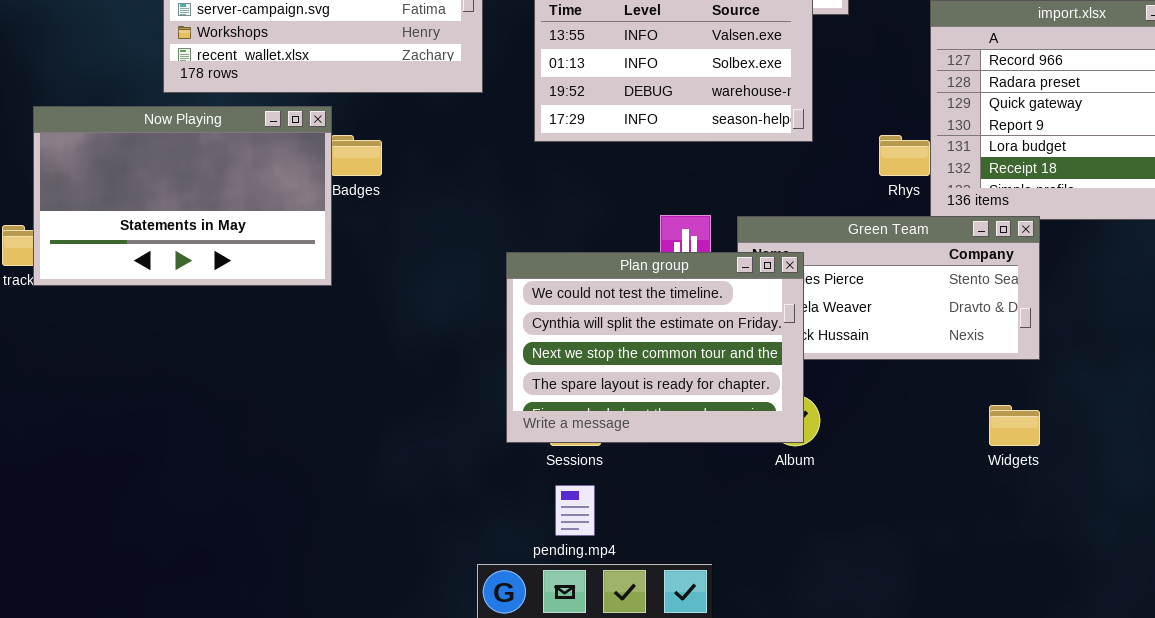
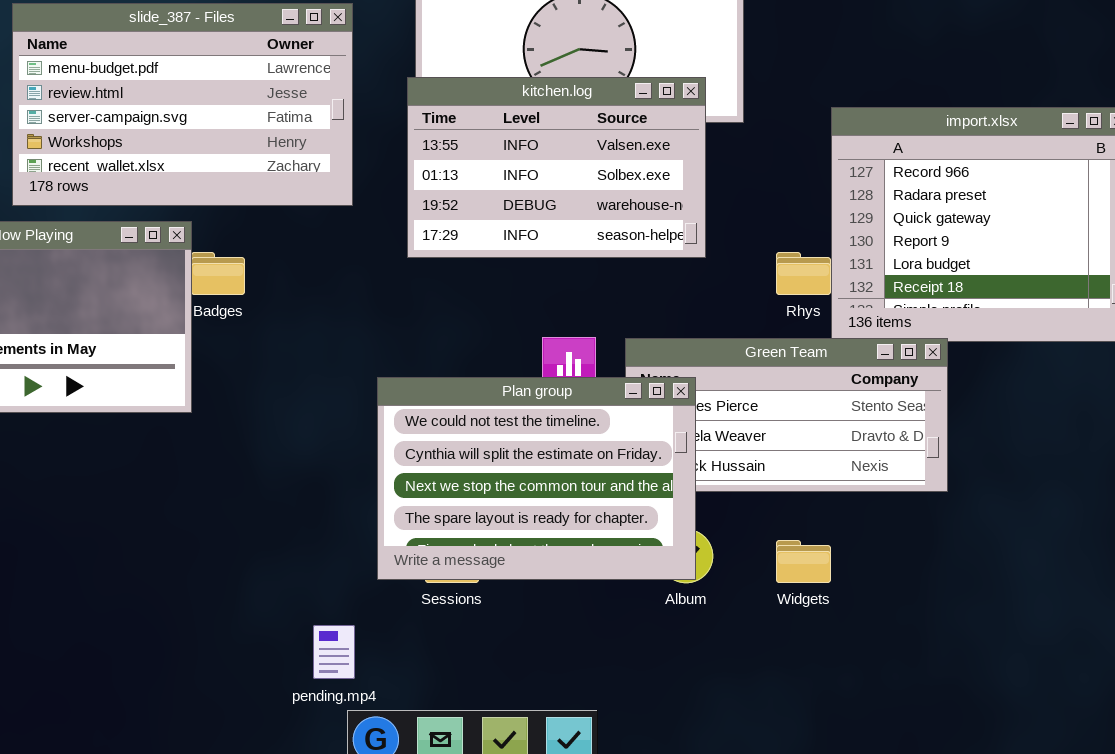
Widgets: [989,405,1040,446] -> [776,540,831,583], moved
pending.mp4: [555,485,595,536] -> [313,625,355,679], moved

